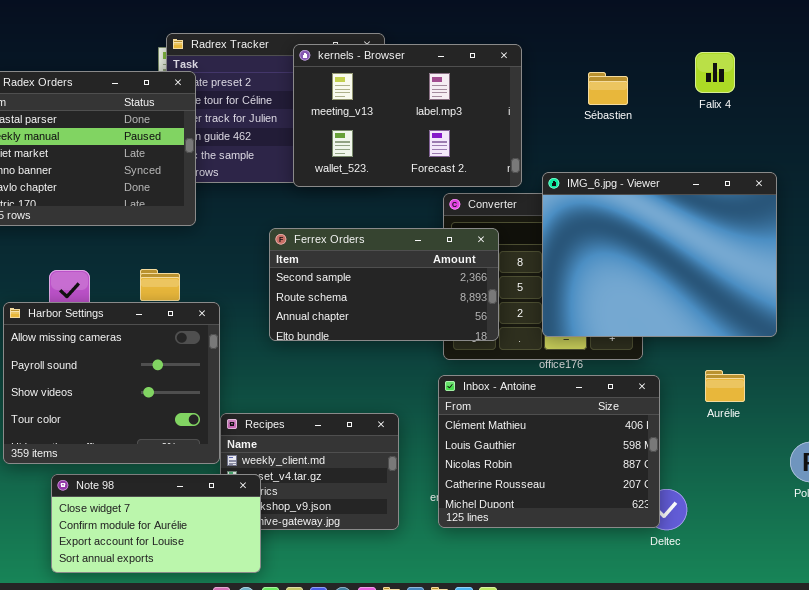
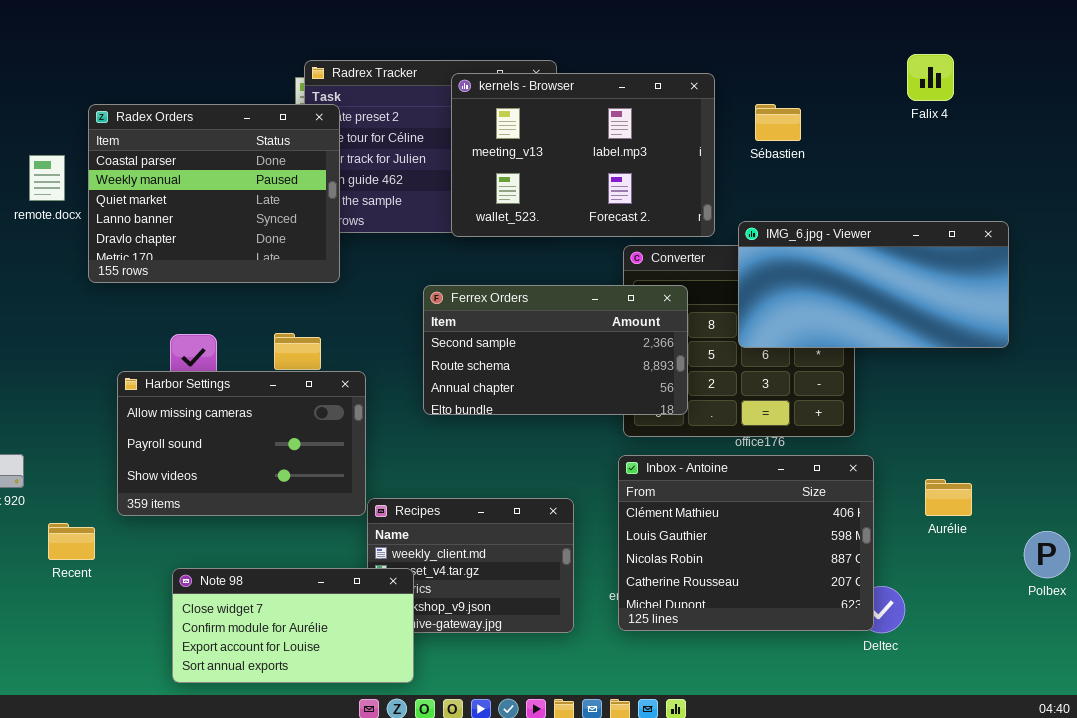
Falix 4: [695,52,735,93] -> [907,54,954,101], moved
Sébastien: [588,72,628,105] -> [755,104,801,141], moved
IMG_6.jpg - Viewer: [542,172,777,337] -> [738,221,1009,348], resized
Harbor Settings: [3,302,220,464] -> [117,371,366,516], resized
Aurélie: [705,370,745,402] -> [925,479,972,516], moved

